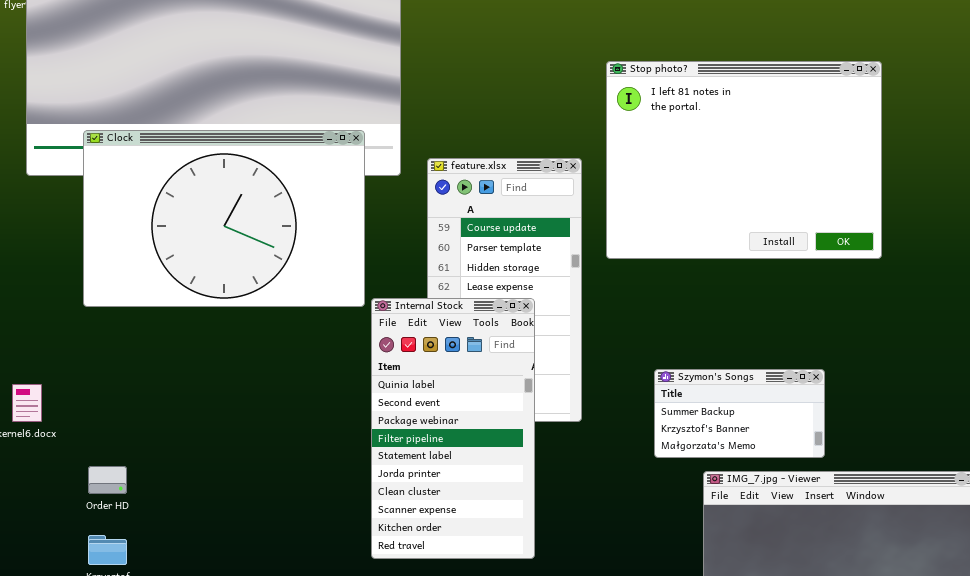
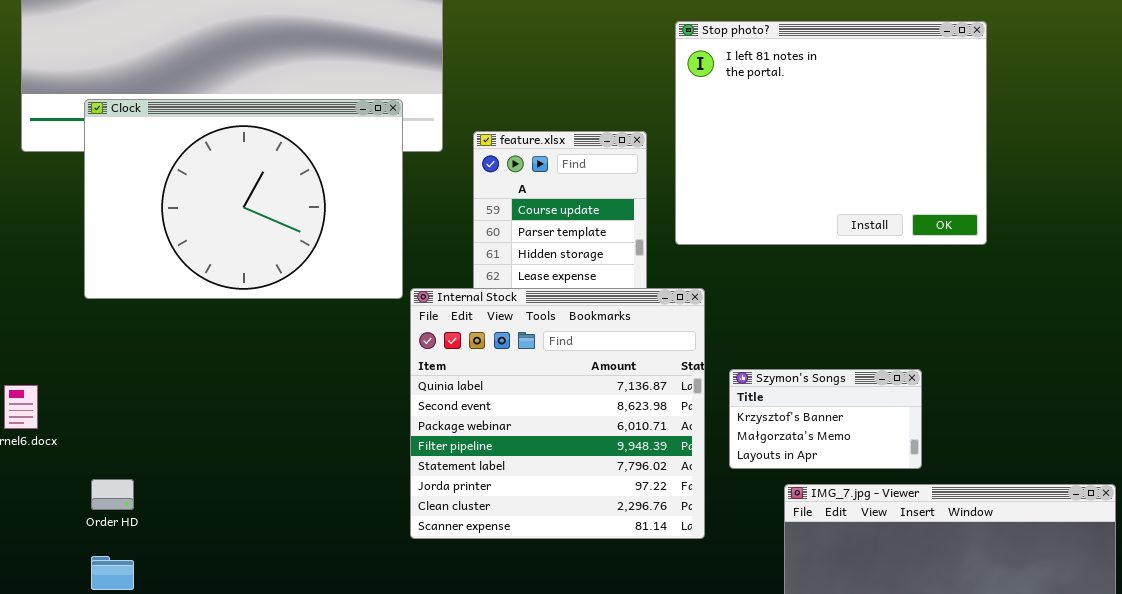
Internal Stock: [371,298,535,559] -> [410,288,705,539], resized
Szymon's Songs: [654,369,825,458] -> [729,369,922,469], scrolled down 1 row

